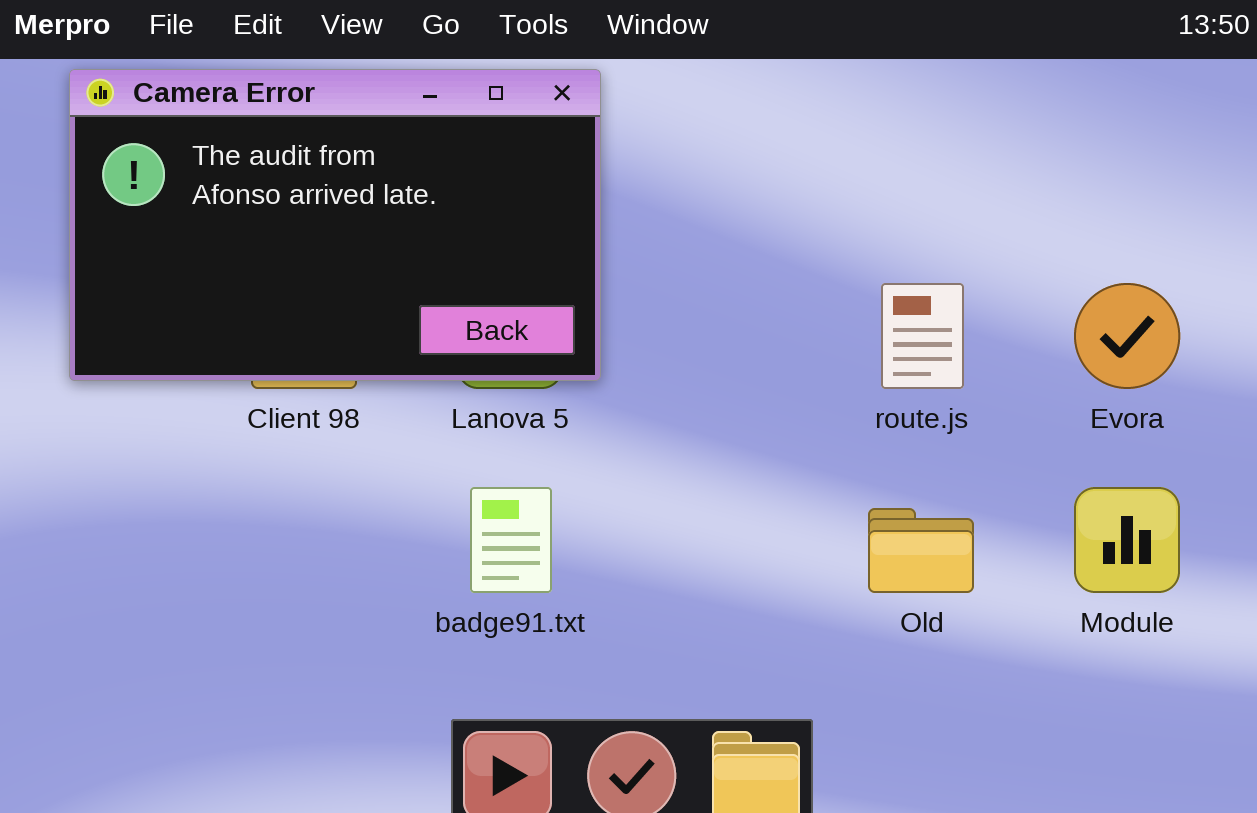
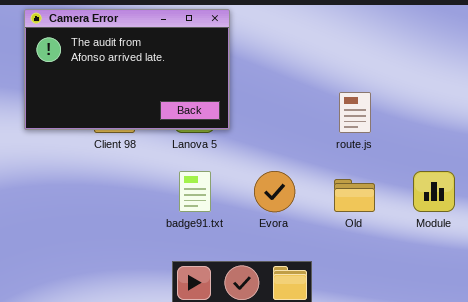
Evora: [1074,283,1180,389] -> [254,171,295,212], moved

